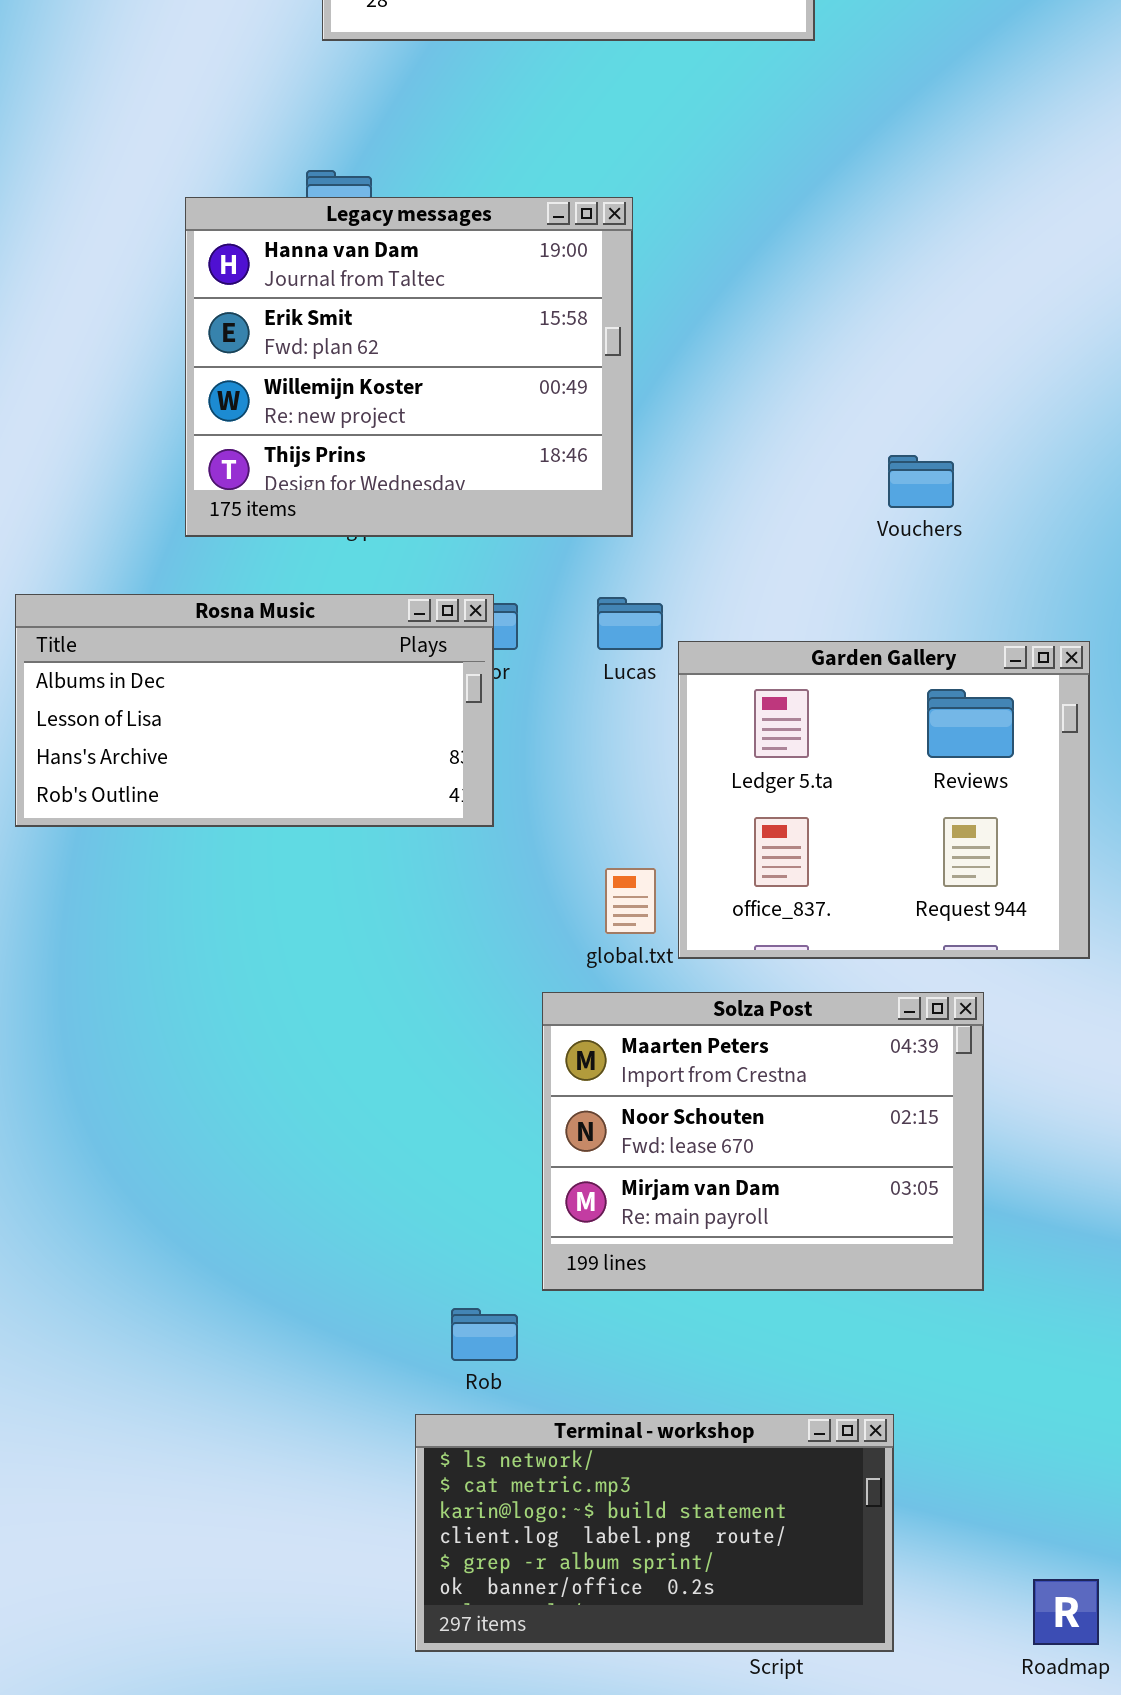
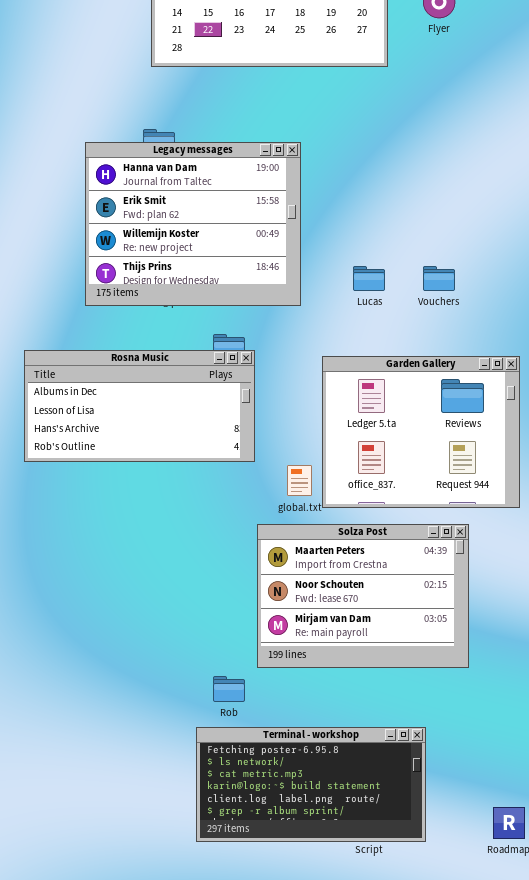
Rosna Music: [15,594,494,827] -> [24,350,255,462], moved
Lucas: [597,597,663,650] -> [353,266,385,291], moved
Terminal - workshop: [415,1414,894,1652] -> [196,727,426,842], scrolled up 1 row

